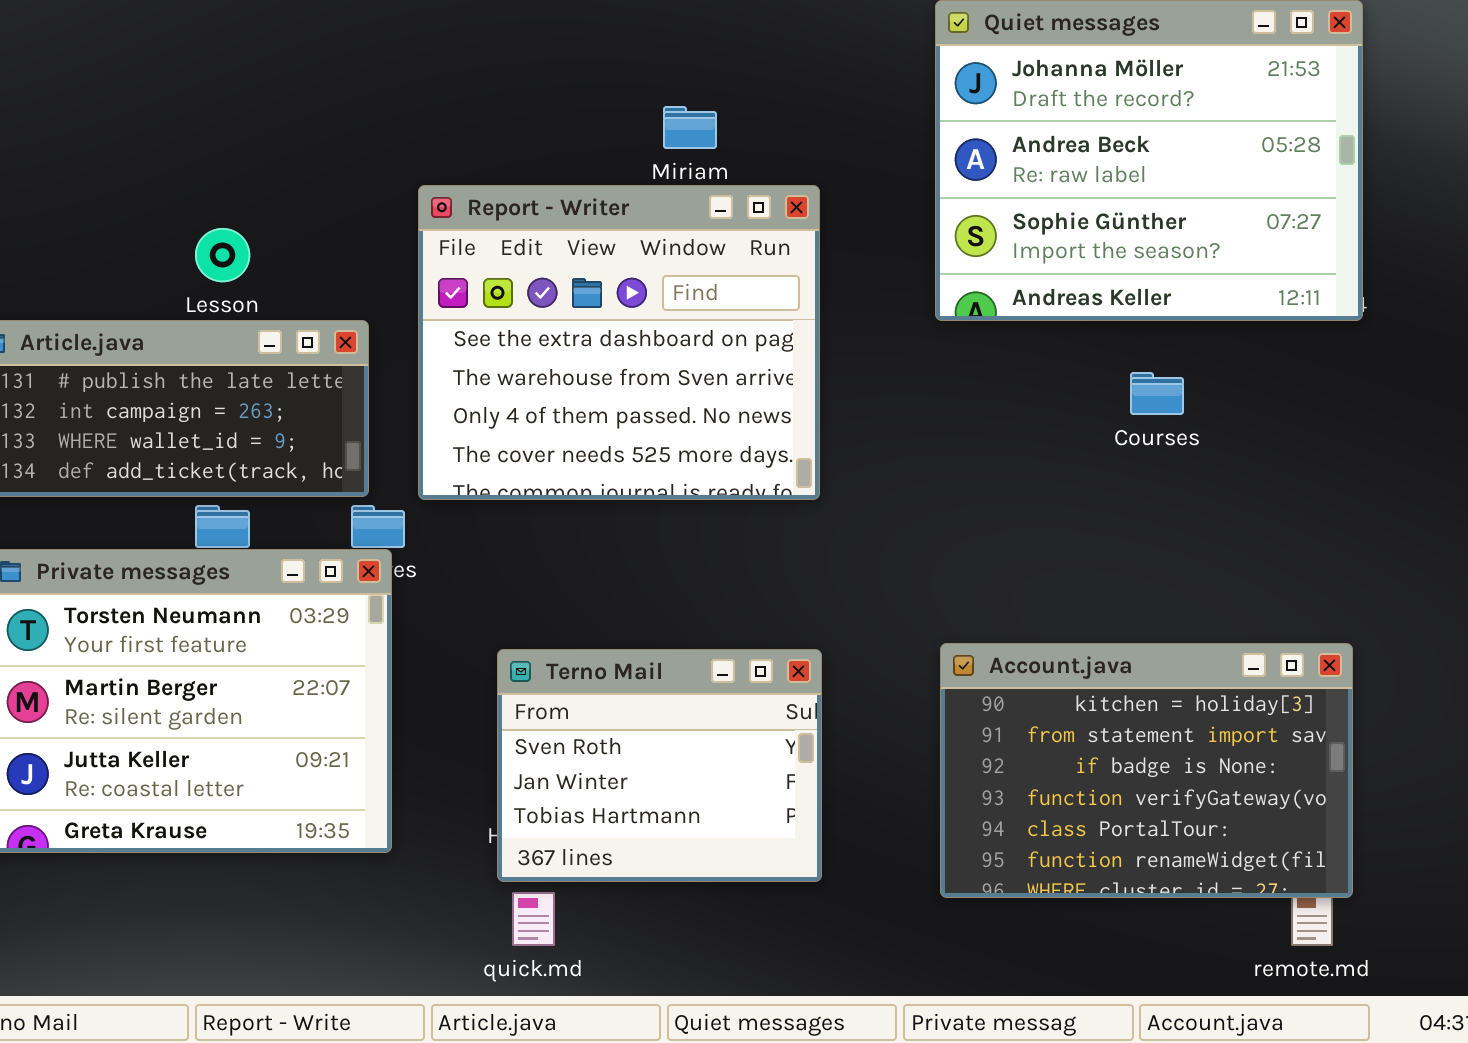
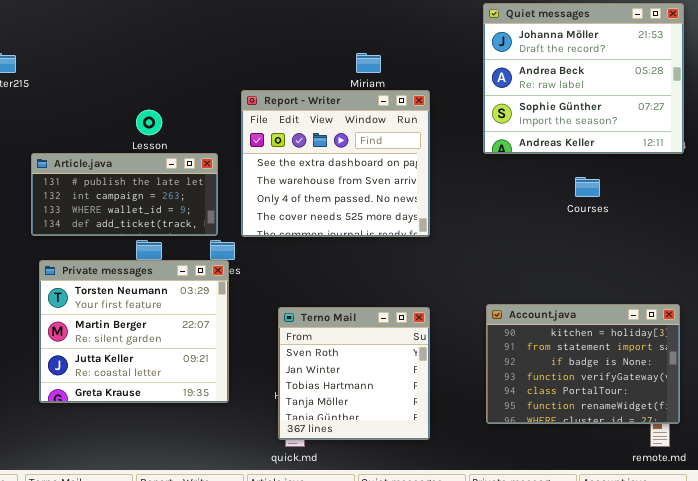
Terno Mail: [497,649,822,882] -> [278,307,430,440], resized

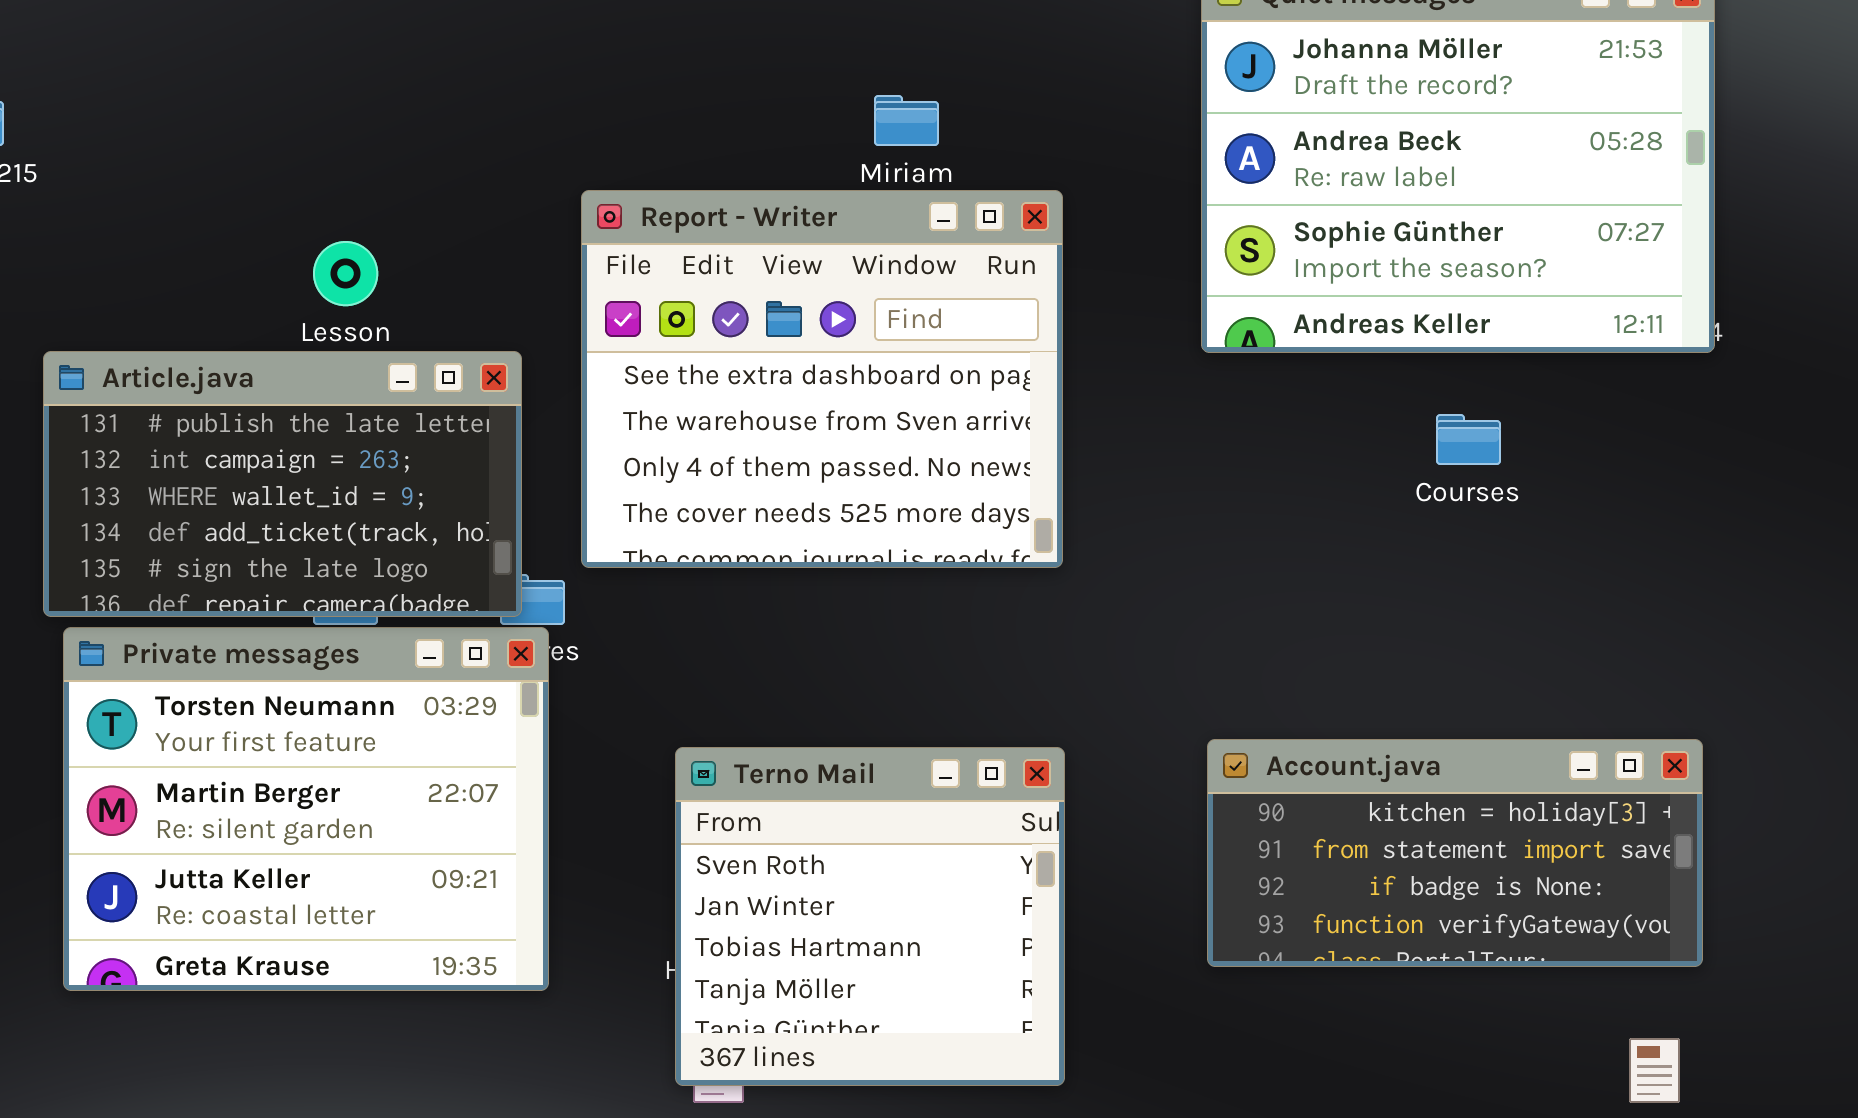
Article.java: [31,153,218,236] -> [43,351,522,617], resized
Account.java: [486,304,680,424] -> [1207,739,1703,967], resized

